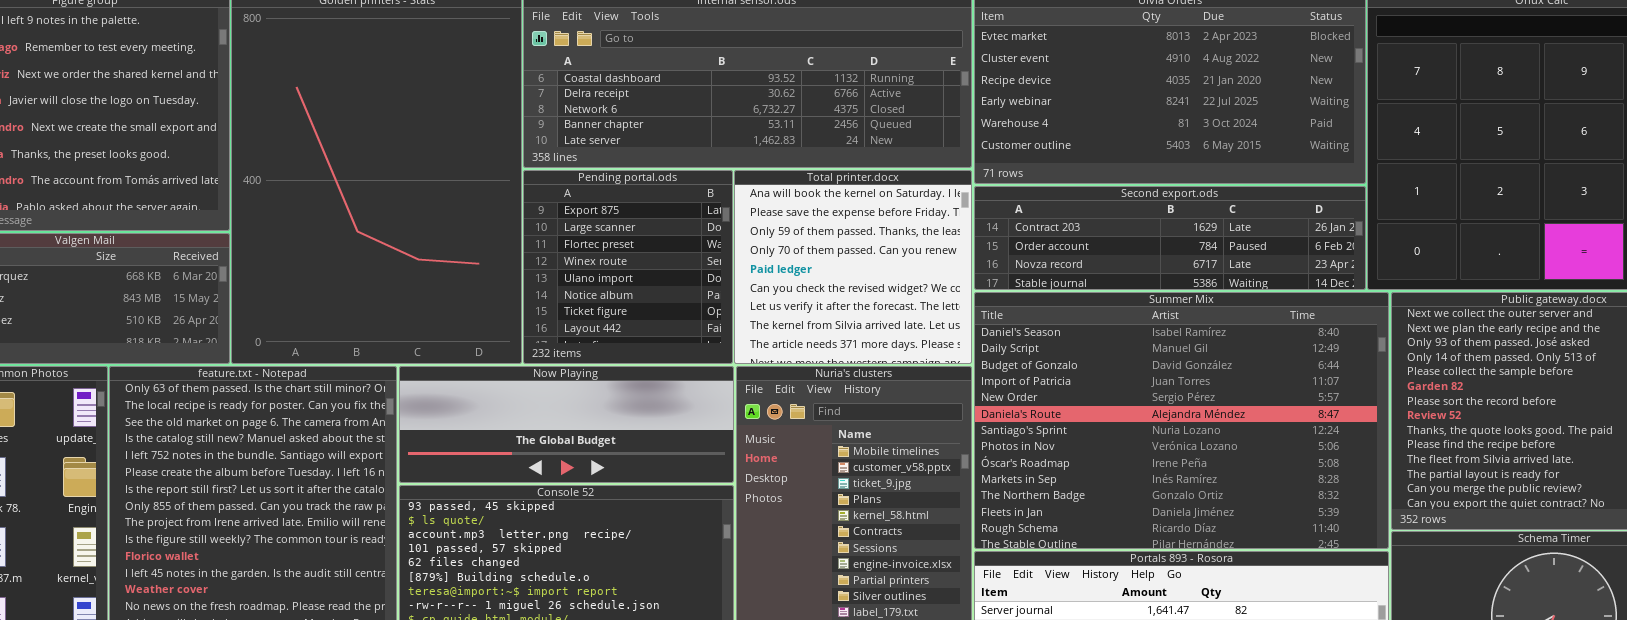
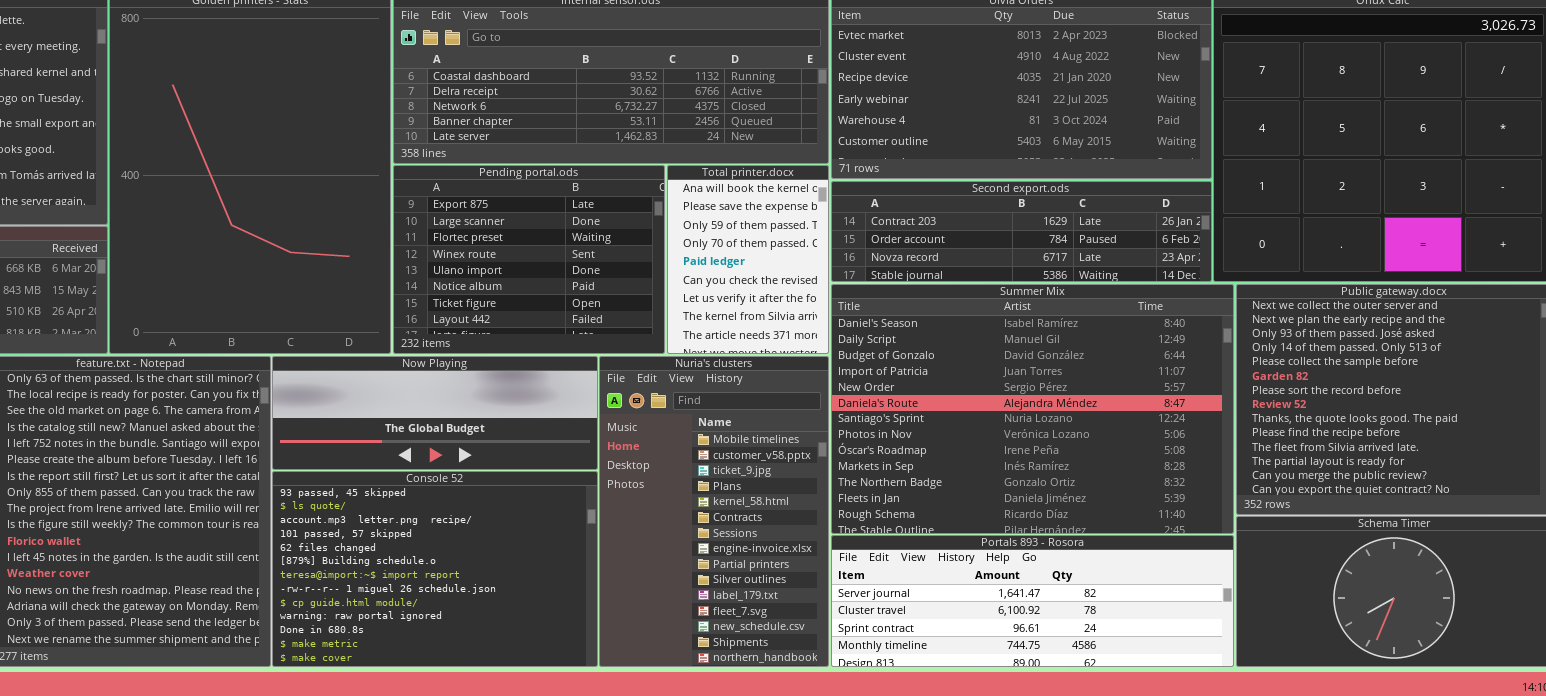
Pending portal.ods: [523,170,733,364] -> [393,165,665,354], resized
Total printer.docx: [734,170,972,364] -> [667,165,829,354], resized

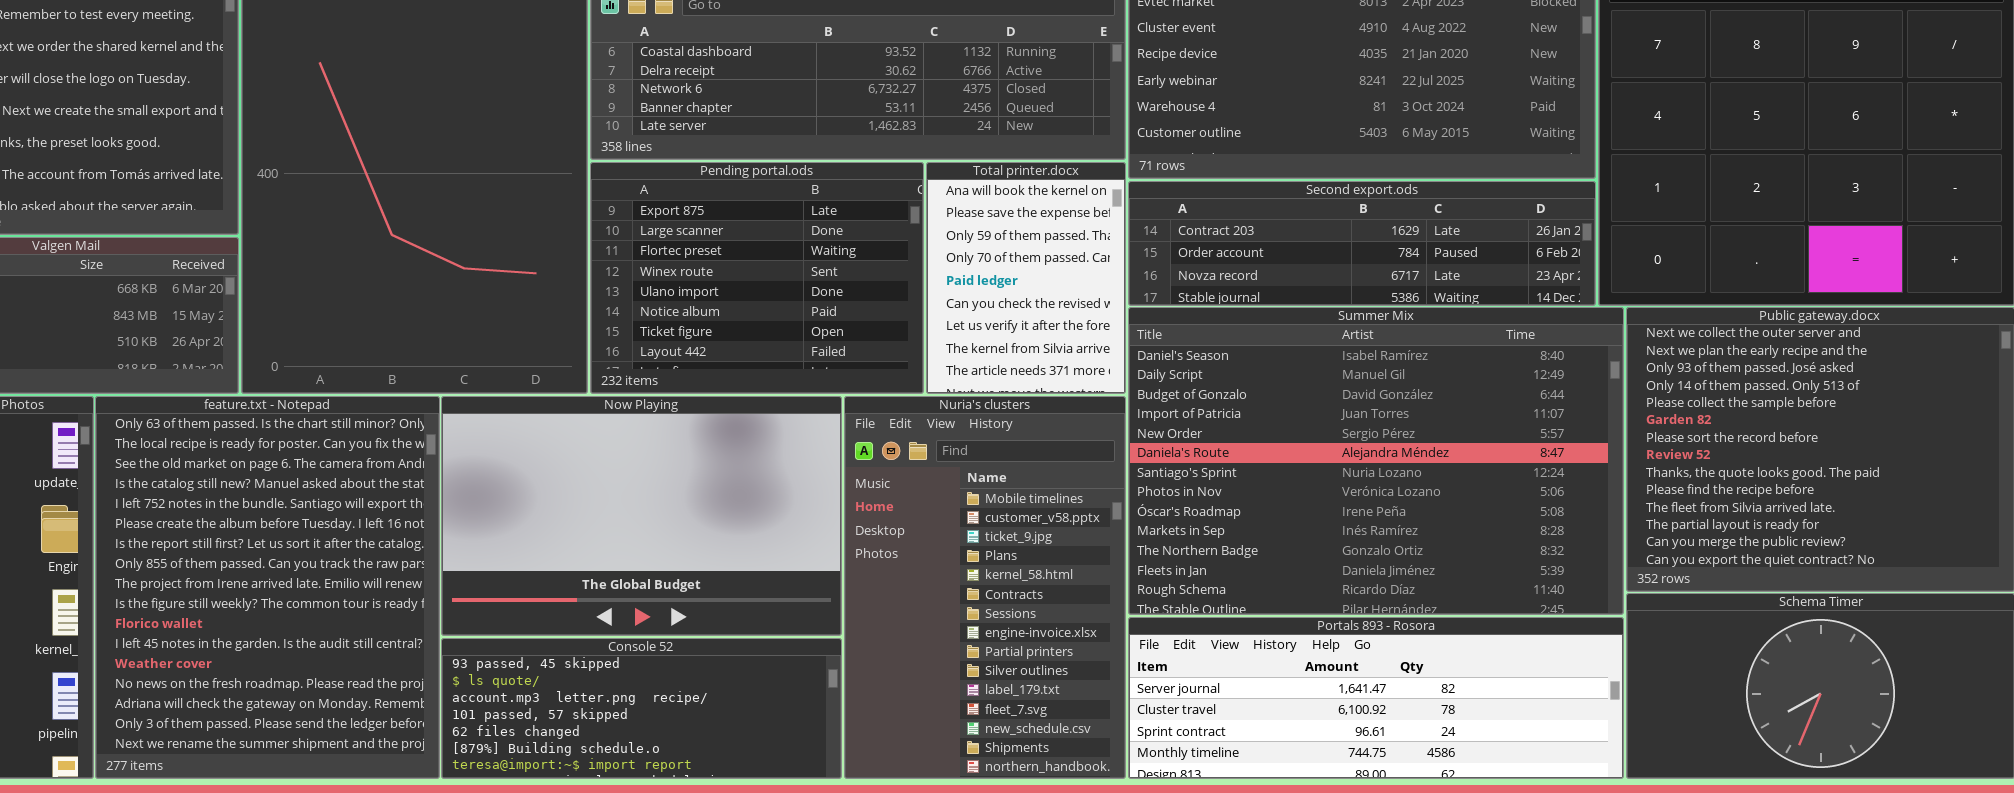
Now Playing: [272,356,598,470] -> [441,396,842,636], resized
Console 52: [272,471,598,667] -> [441,638,842,779], resized

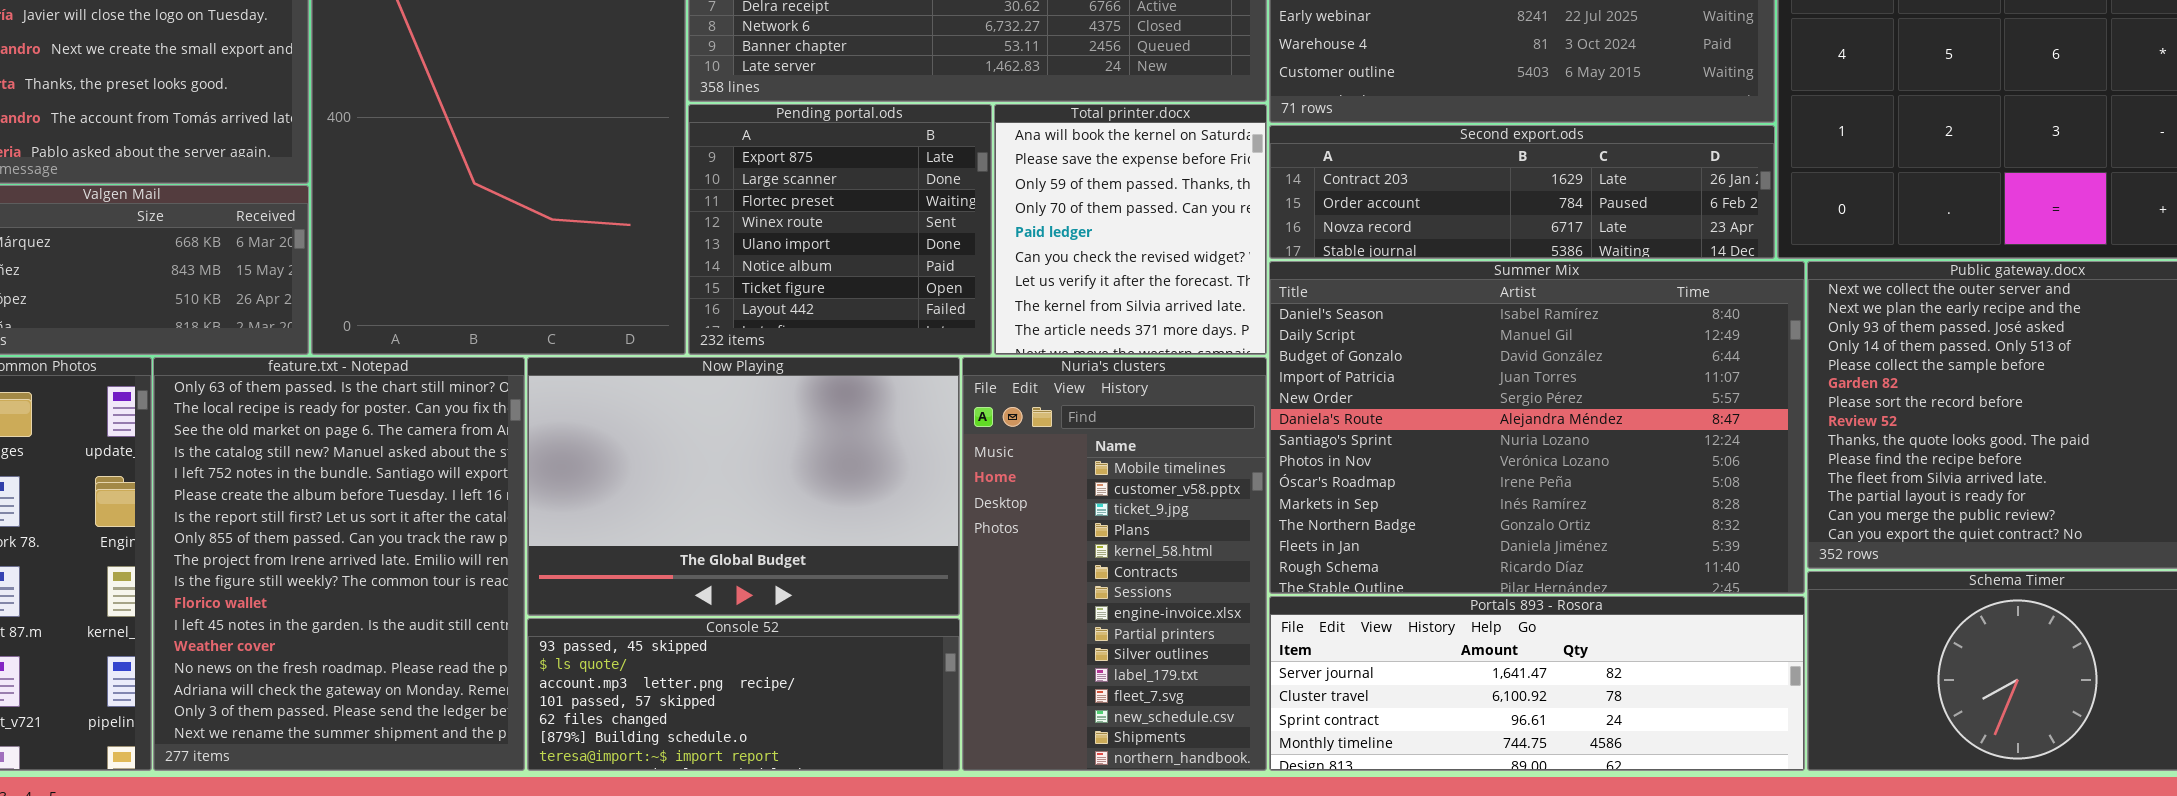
Pending portal.ods: [590,162,924,394] -> [688,104,992,355], resized
Total printer.docx: [926,162,1126,394] -> [994,104,1267,355], resized

